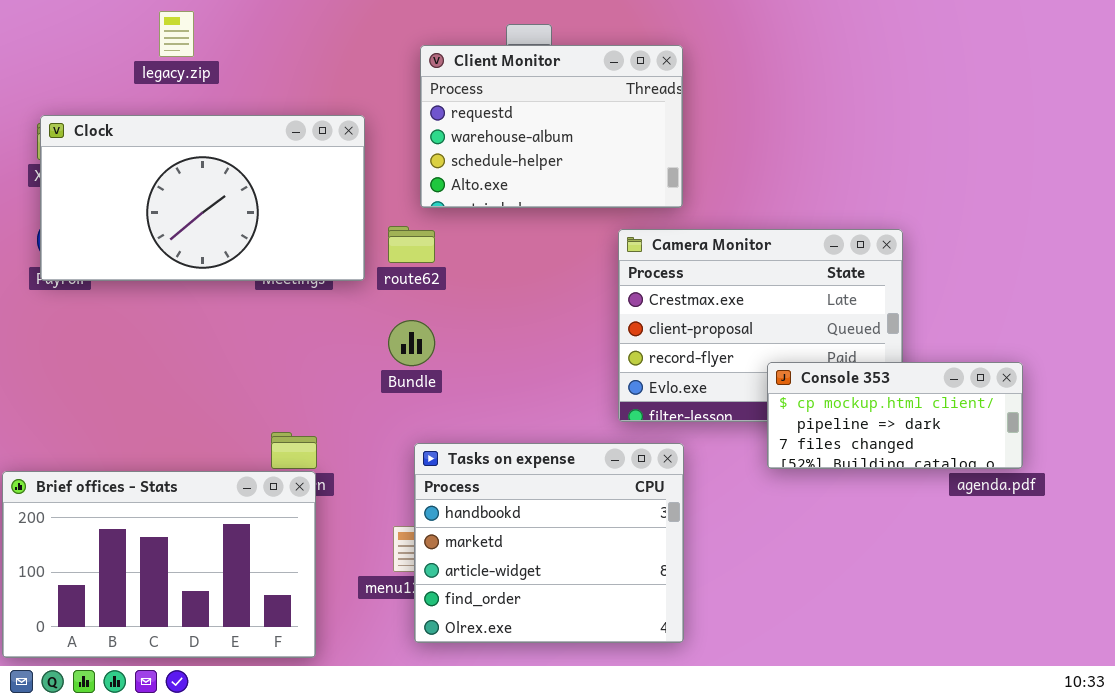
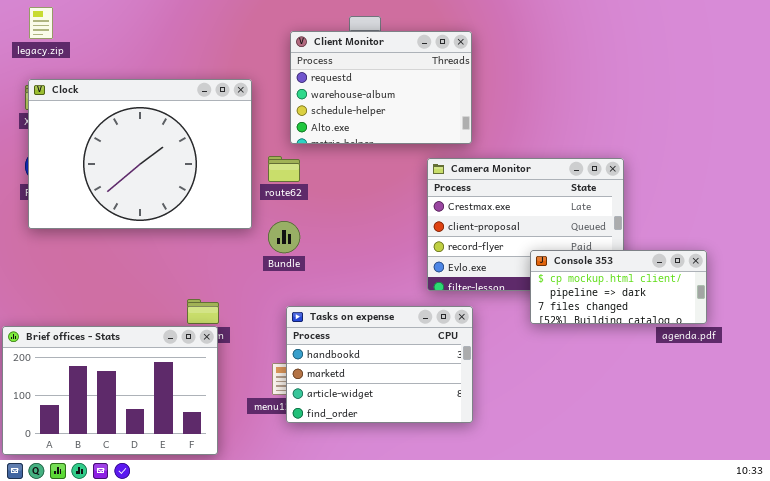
legacy.zip: [159,11,194,57] -> [29,7,53,39], moved
Clock: [40,115,365,281] -> [28,79,252,229], resized
Tasks on expense: [414,443,684,643] -> [286,306,473,423], resized

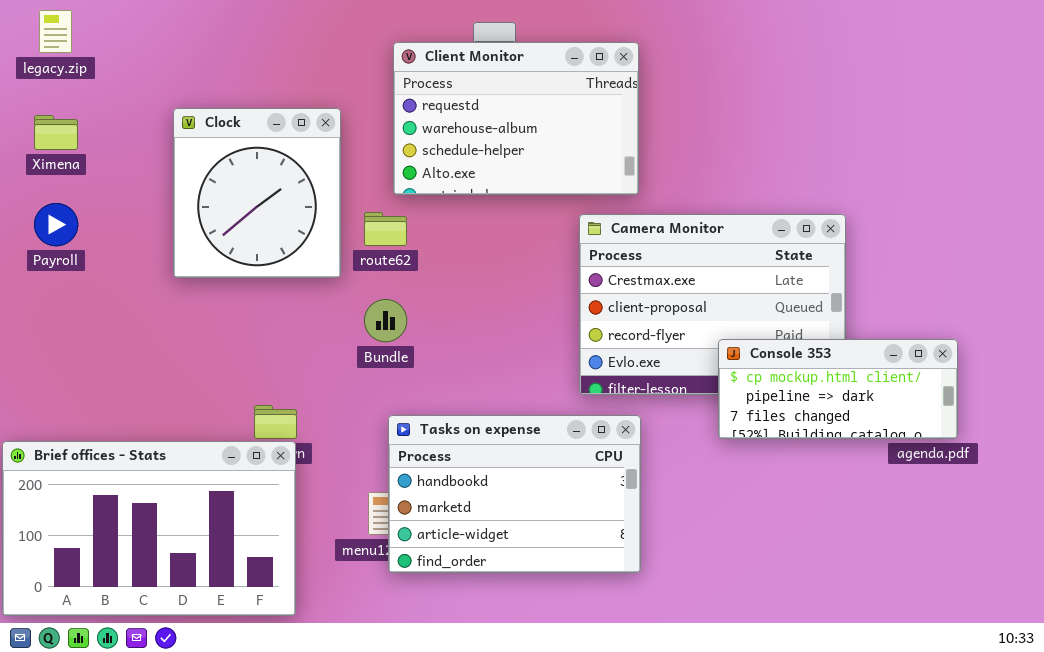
Clock: [28,79,252,229] -> [173,108,341,278], resized

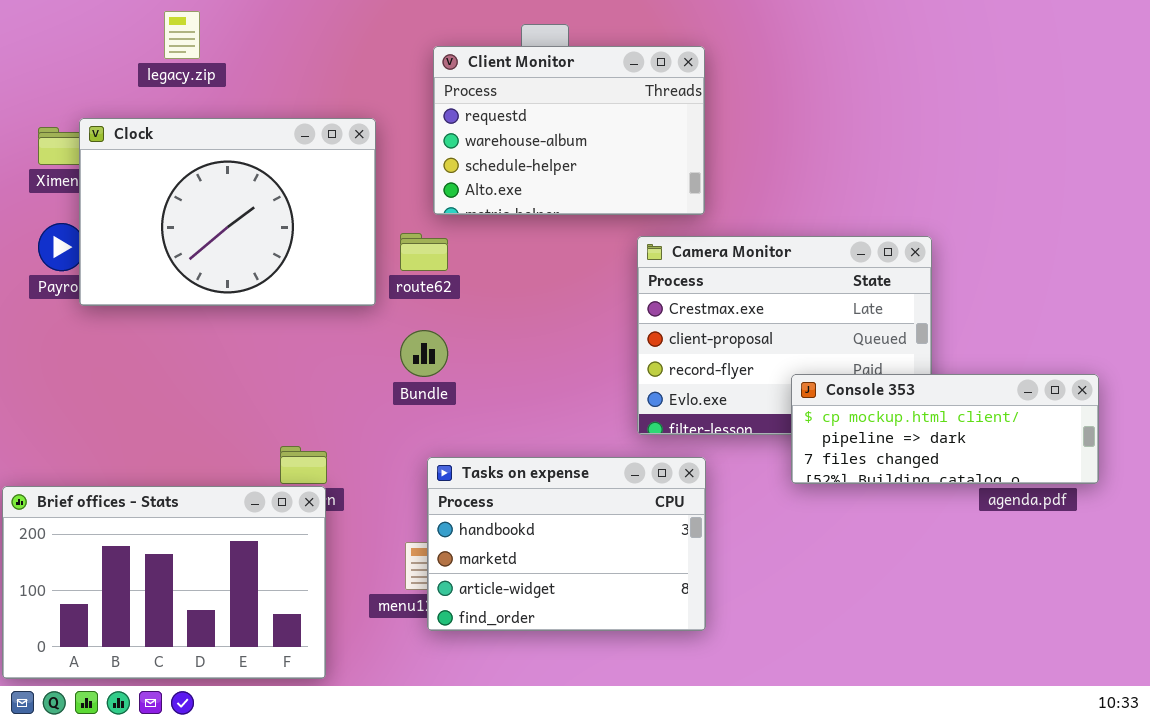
legacy.zip: [39,10,72,53] -> [164,11,200,59], moved
Clock: [173,108,341,278] -> [79,118,376,306], resized
Console 353: [718,339,958,439] -> [791,374,1099,484], resized

